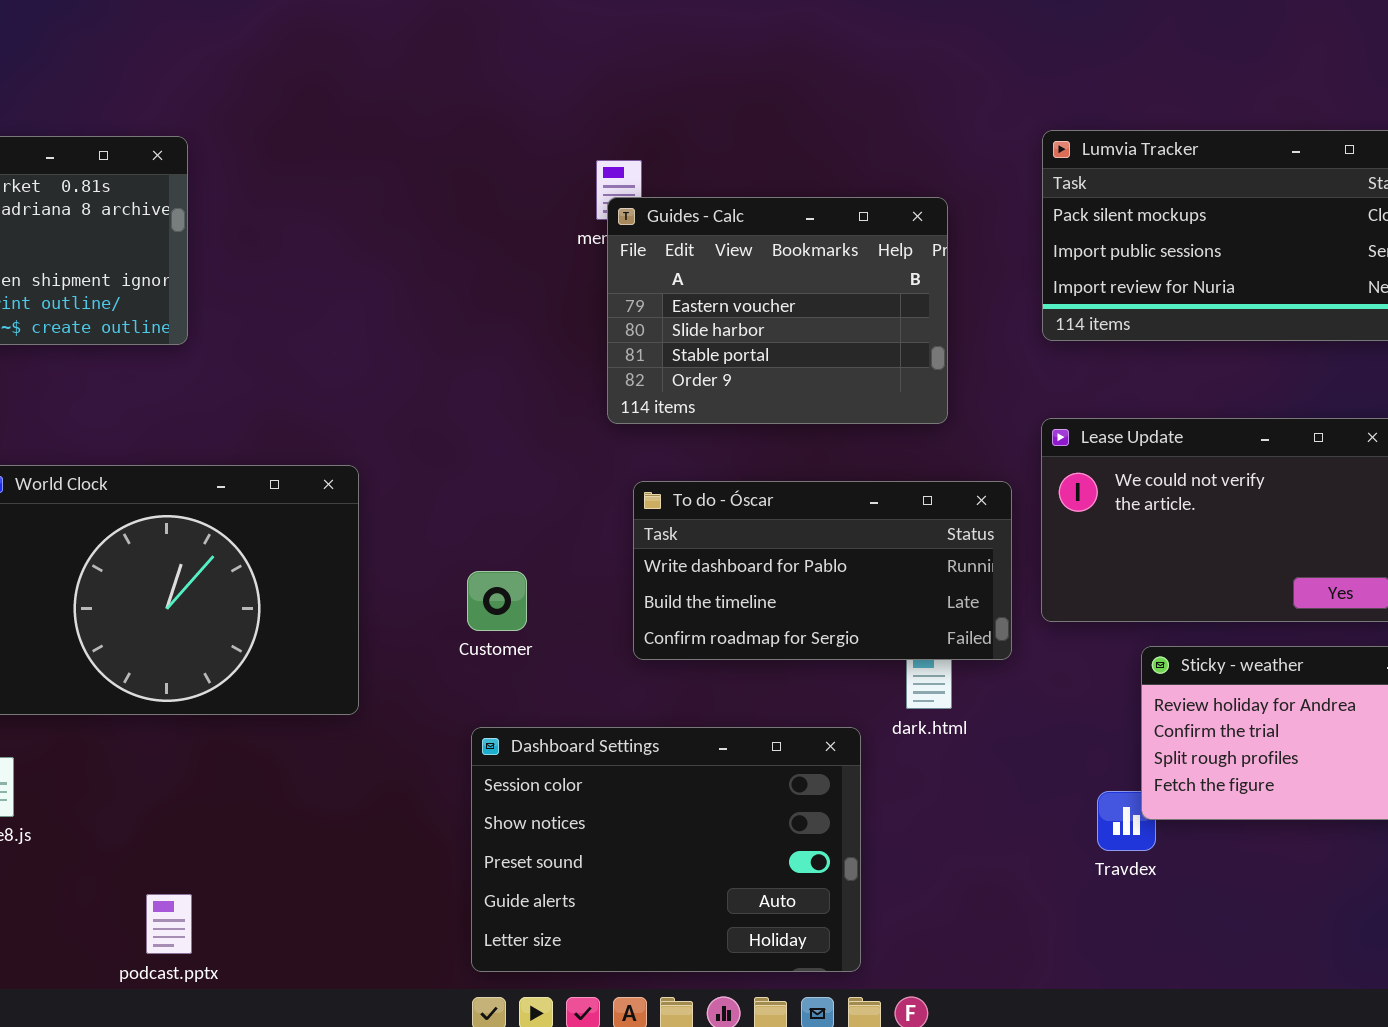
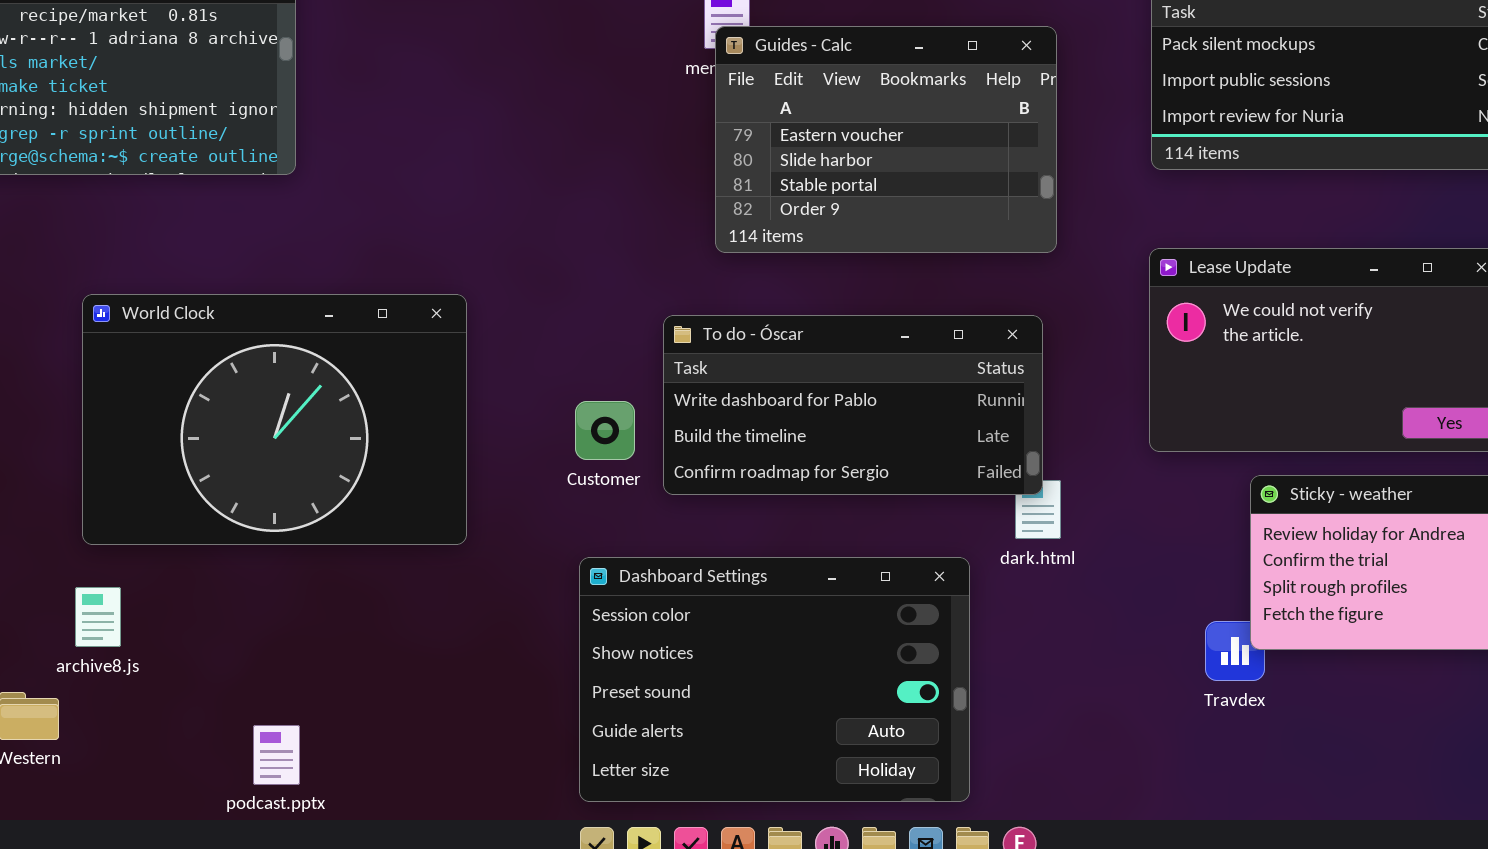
To do - Óscar: [633,481,1012,660] -> [663,315,1043,495], moved

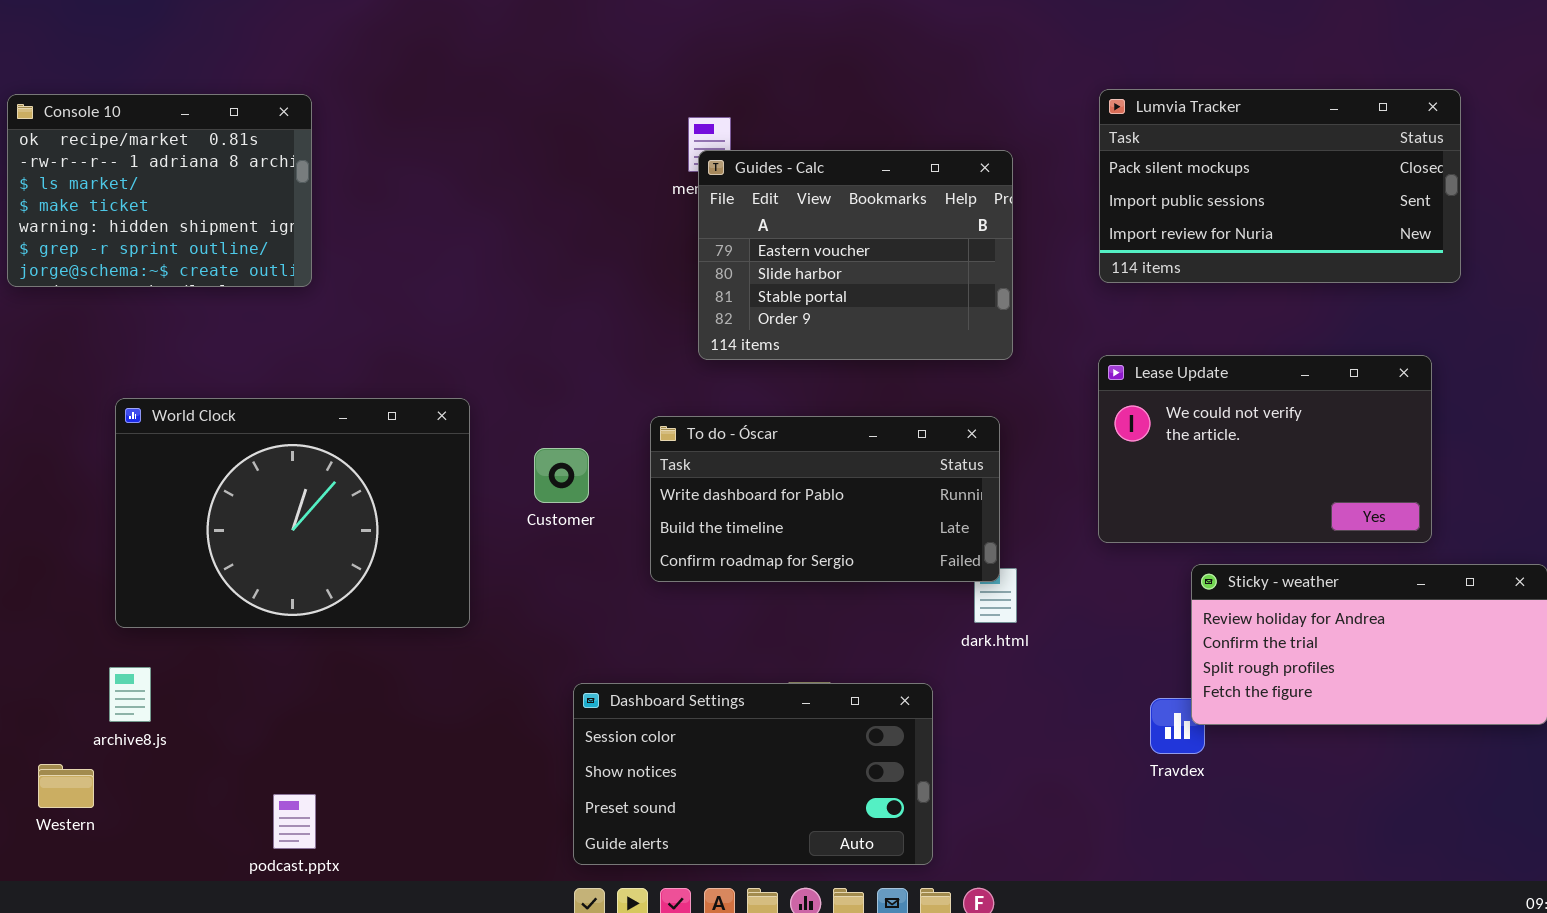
Customer: [575,401,635,460] -> [534,448,589,503], moved
Dashboard Settings: [579,557,970,802] -> [573,683,933,865], resized

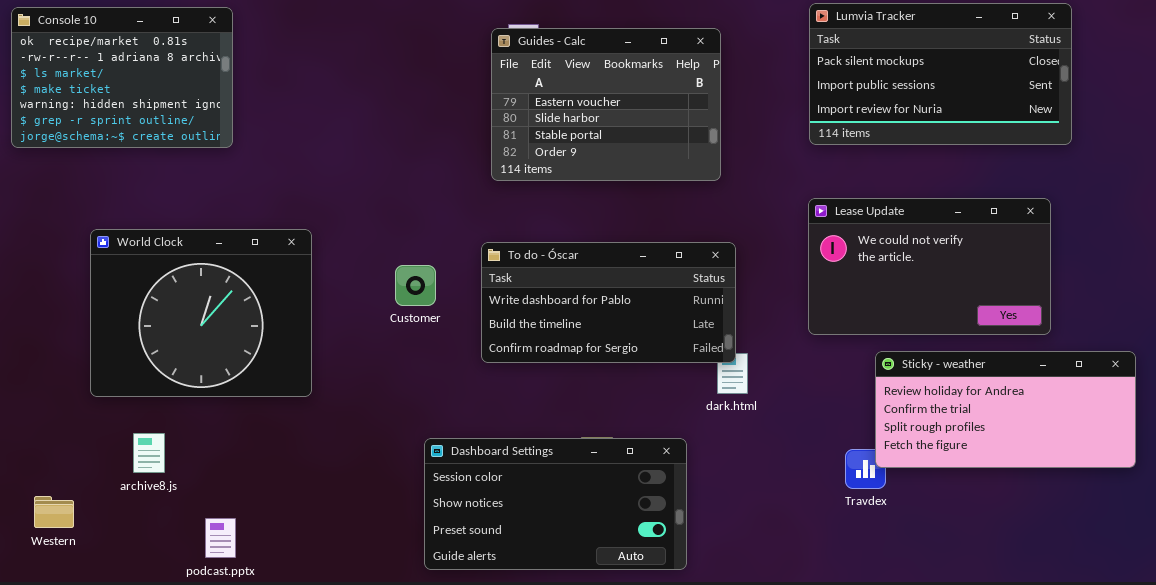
Guides - Calc: [698,150,1013,360] -> [491,28,721,181], moved
World Clock: [115,398,470,628] -> [90,229,312,397], resized
archive8.js: [109,667,151,722] -> [133,433,165,473], moved

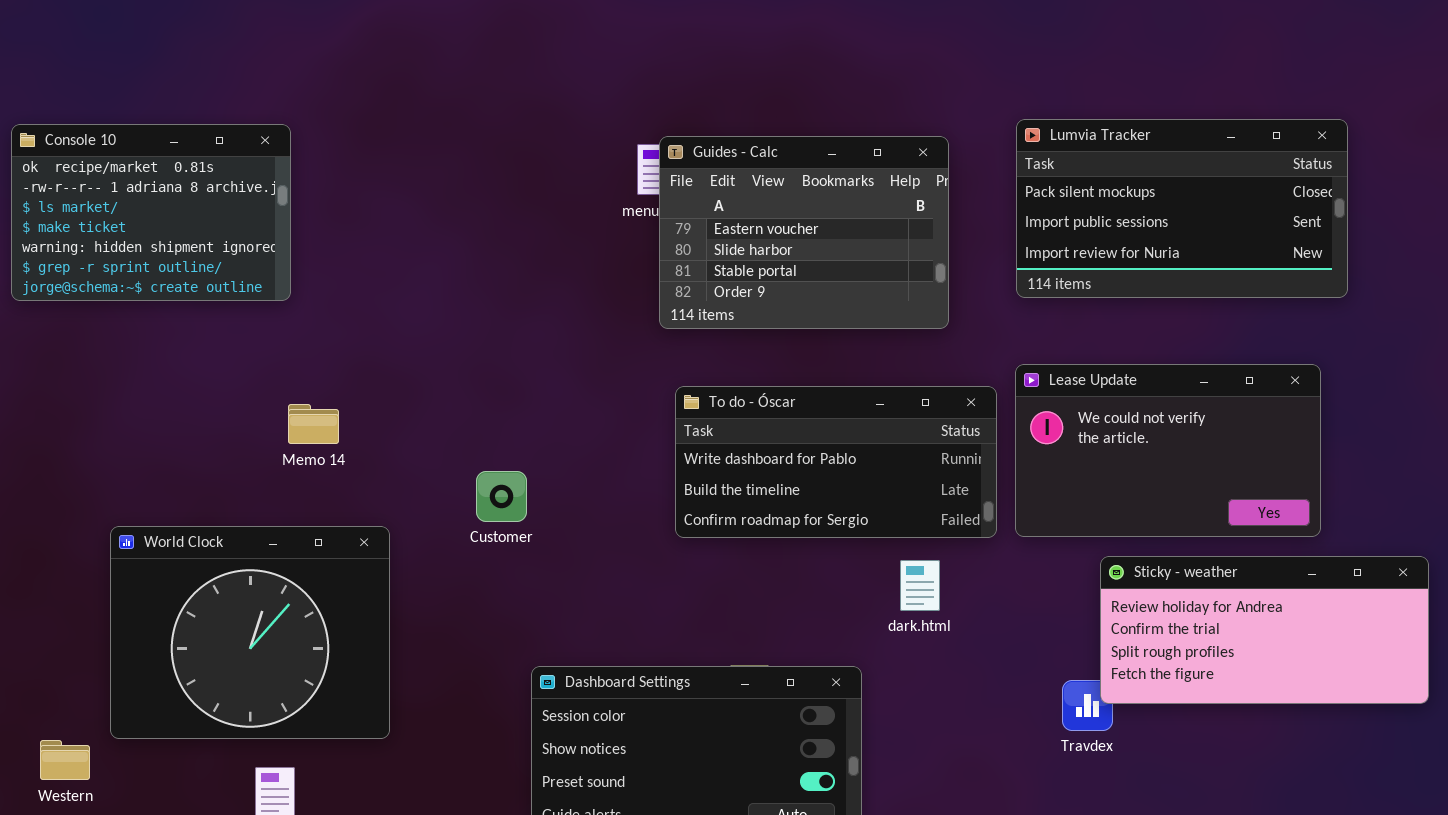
Guides - Calc: [491,28,721,181] -> [659,136,949,329], moved
World Clock: [90,229,312,397] -> [110,526,390,739], moved
To do - Óscar: [481,242,736,363] -> [675,386,997,538], moved
Customer: [395,265,436,306] -> [476,471,527,522], moved

